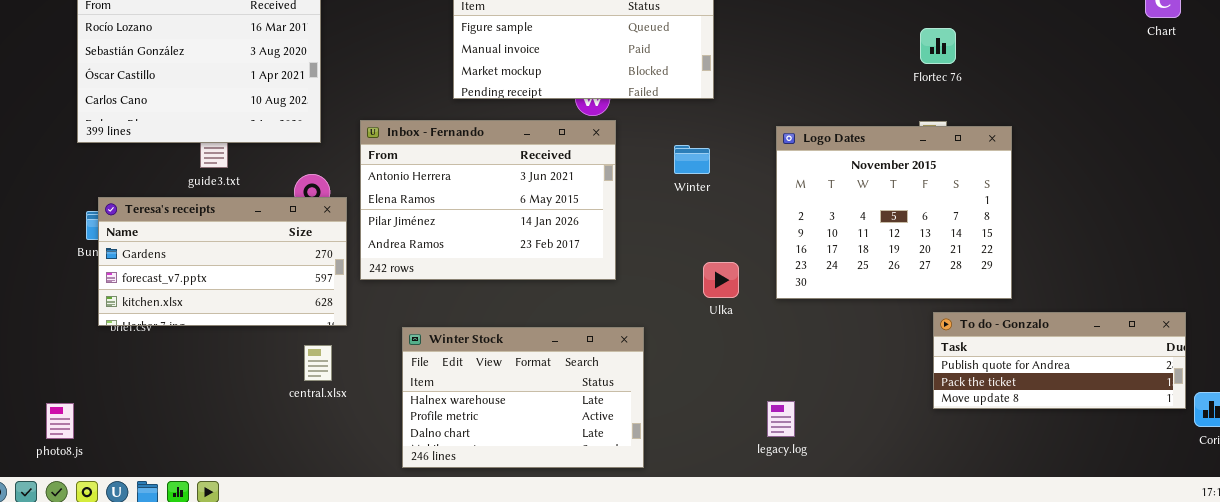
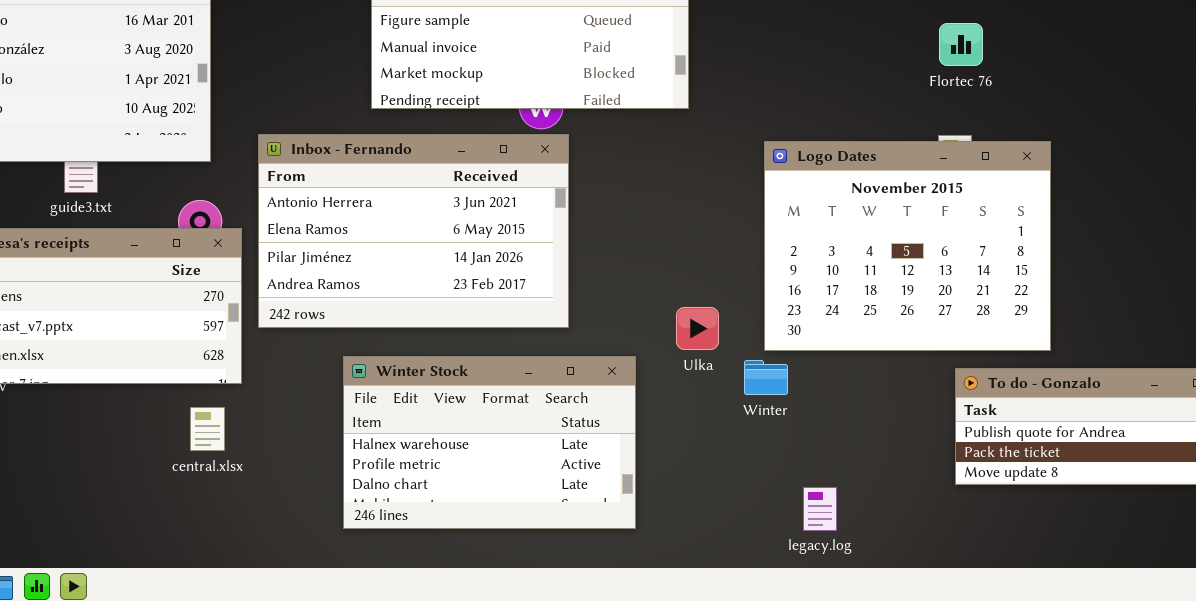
Winter: [674,145,710,174] -> [744,360,788,395], moved
Winter Stock: [402,327,644,468] -> [343,356,636,529], moved
legacy.log: [767,401,795,437] -> [803,487,837,531], moved

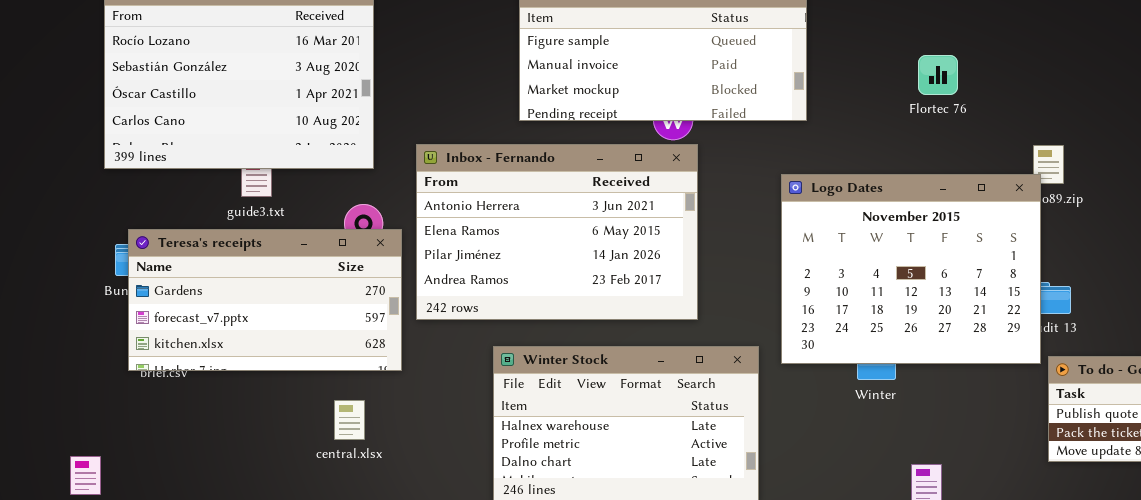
Flortec 76: [939,23,983,66] -> [918,55,958,95], moved
Logo Dates: [764,141,1051,351] -> [781,174,1041,364], moved
central.xlsx: [190,407,225,451] -> [334,400,365,440], moved

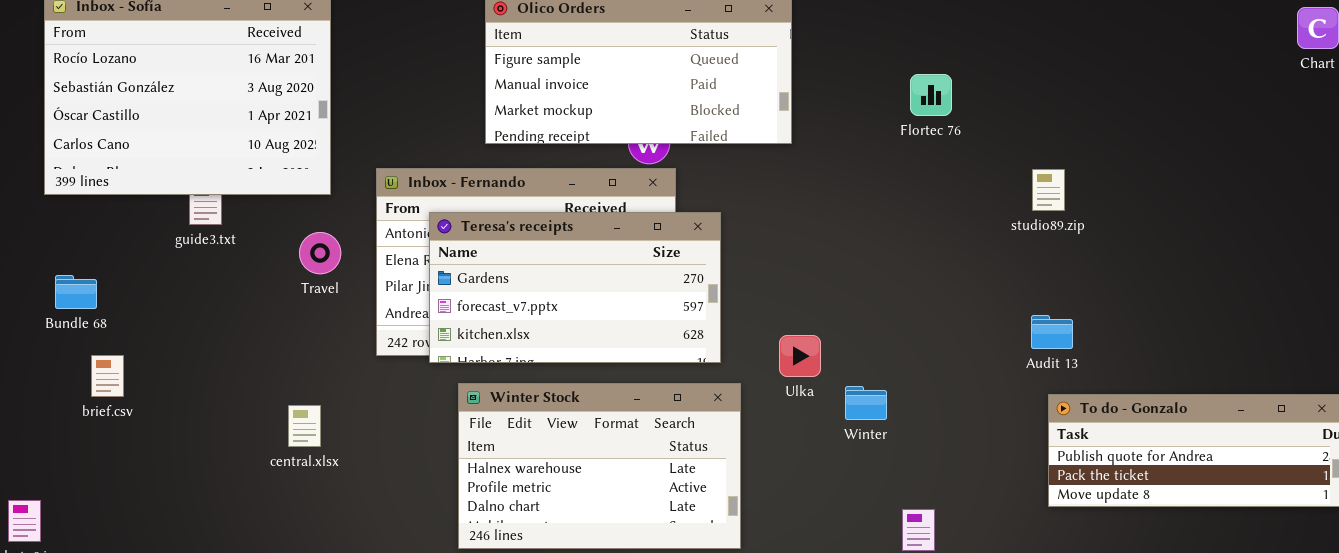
Logo Dates: [781,174,1041,364] -> none, closed
Teresa's receipts: [128,229,402,371] -> [429,212,721,363], moved
central.xlsx: [334,400,365,440] -> [288,405,321,447], moved

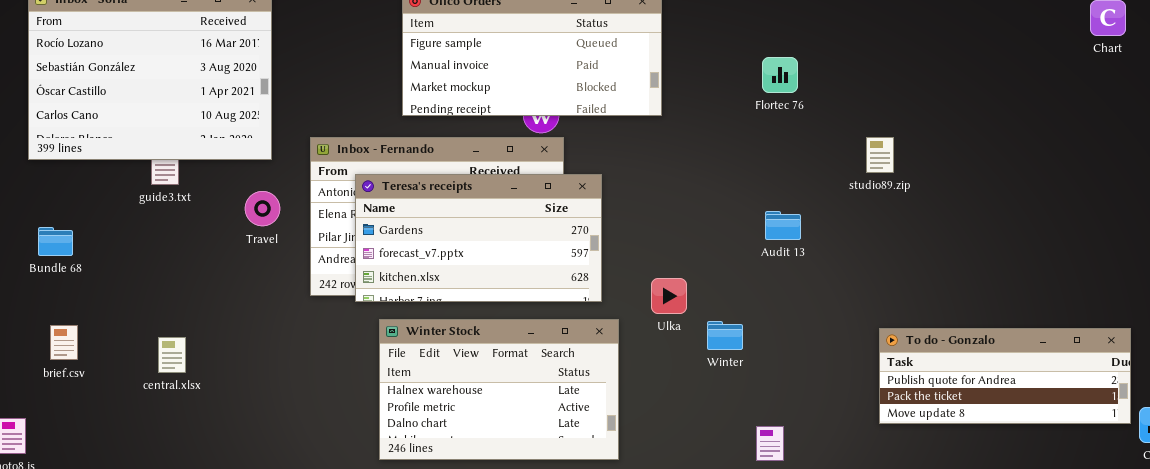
Audit 13: [1031,315,1073,349] -> [765,211,801,240], moved
brief.csv: [91,355,124,397] -> [50,325,78,360], moved
central.xlsx: [288,405,321,447] -> [158,337,186,373], moved

